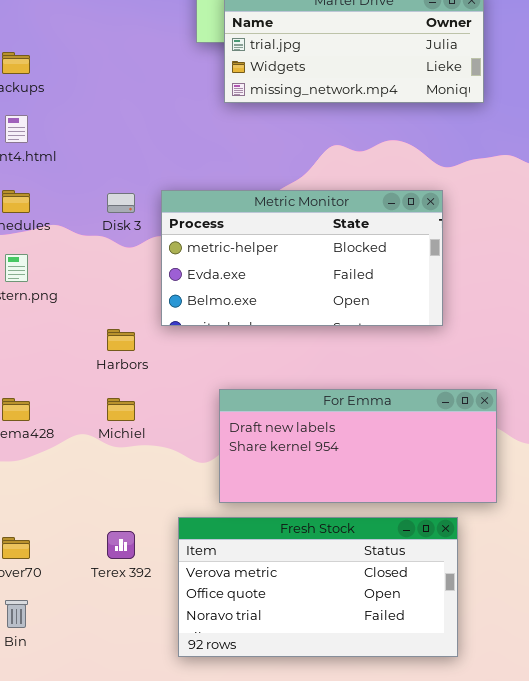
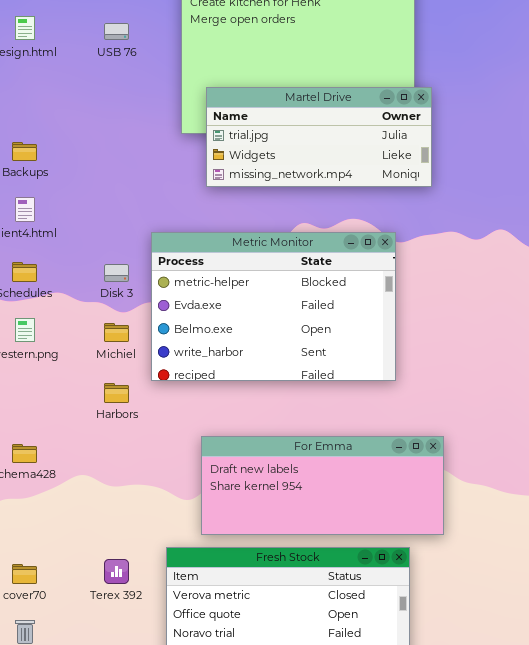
Metric Monitor: [161,190,443,326] -> [151,232,396,381], resized
Michiel: [107,398,135,421] -> [104,323,129,342], moved

